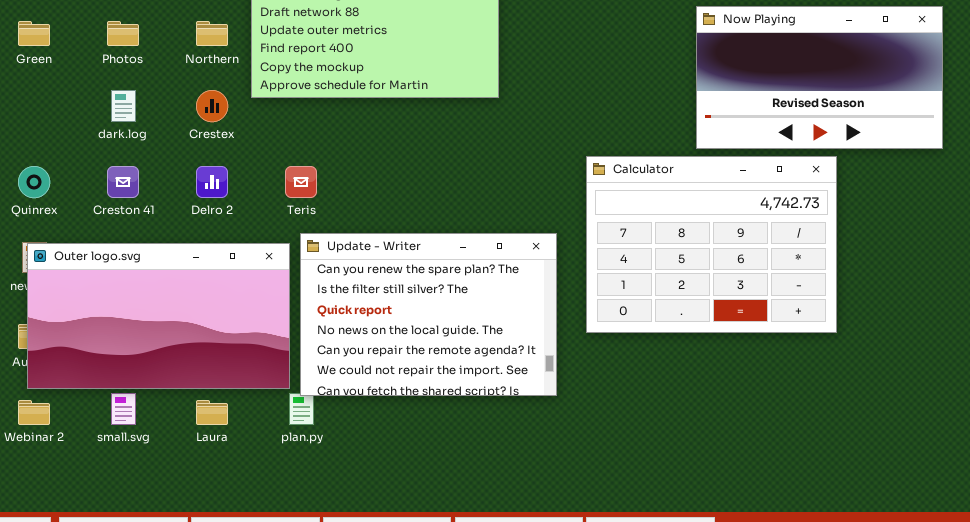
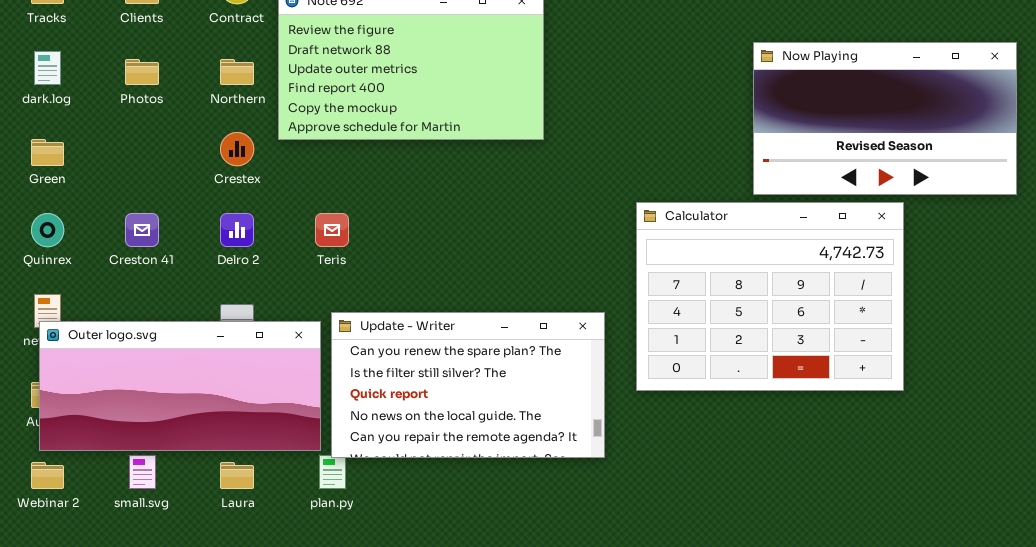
Green: [18,21,50,46] -> [31,139,64,166], moved
dark.log: [111,90,136,122] -> [34,51,61,85], moved
Update - Writer: [300,233,557,396] -> [331,312,605,458], resized
Outer logo.svg: [27,243,290,389] -> [39,321,321,451], resized

